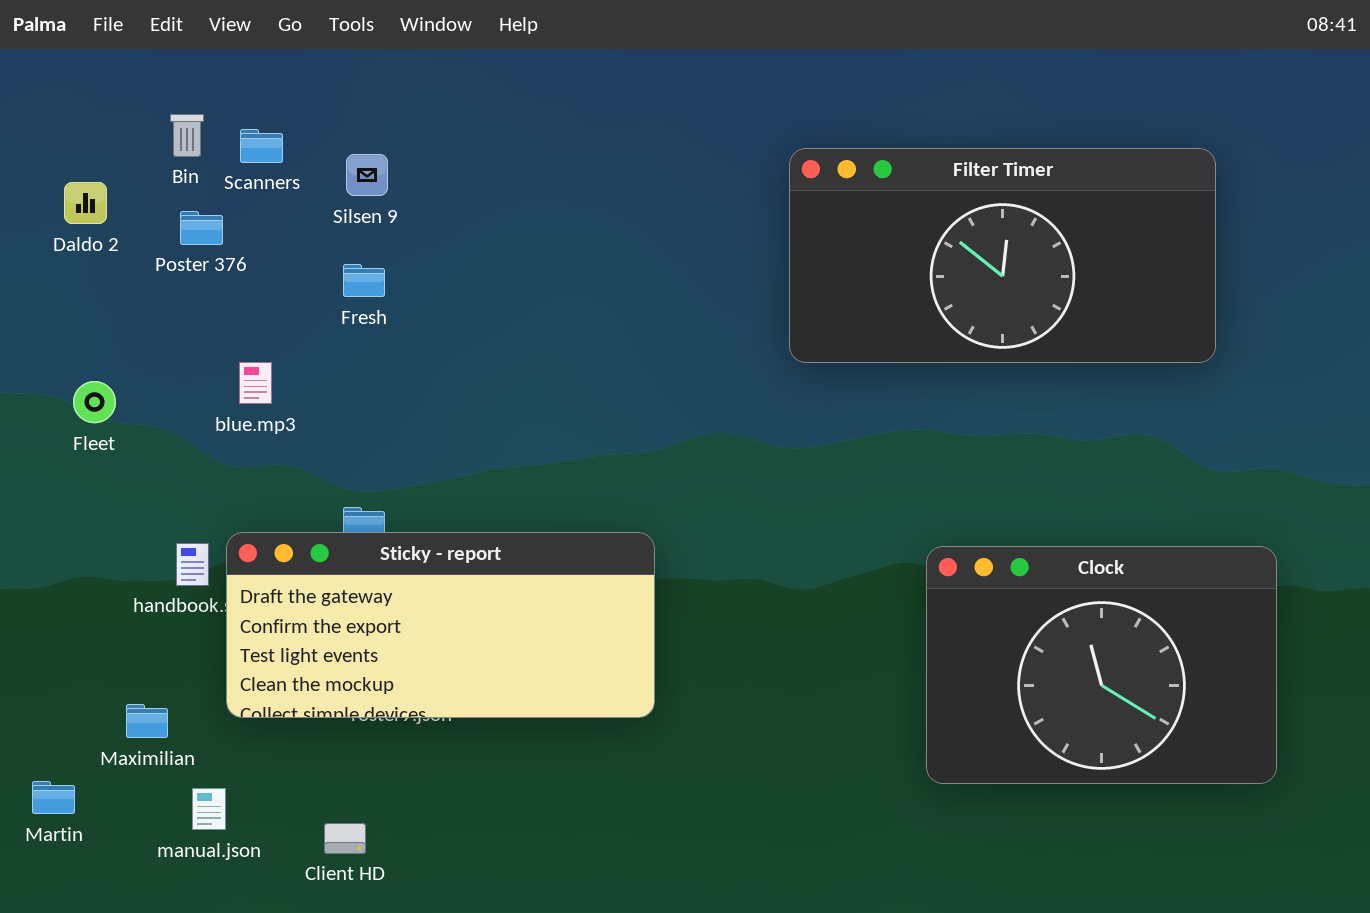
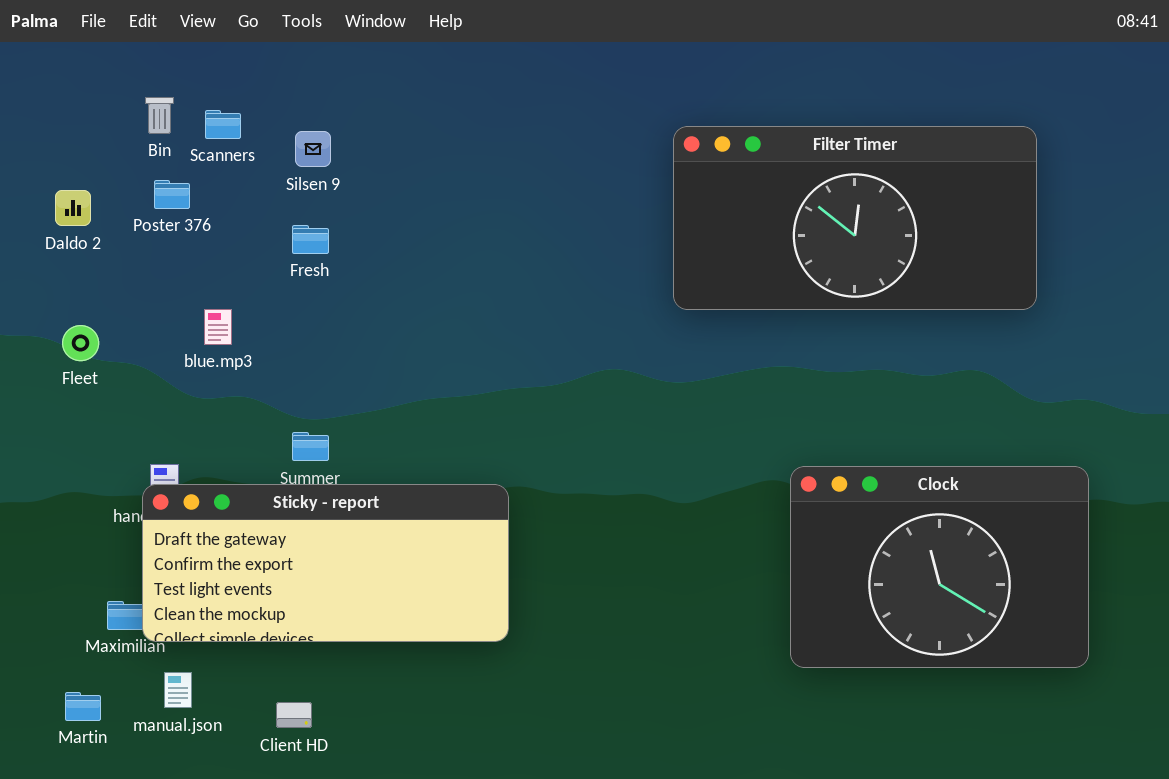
Daldo 2: [64,182,107,224] -> [55,190,91,226], moved
Sticky - report: [226,532,655,718] -> [142,484,509,642], moved
Martin: [32,781,75,814] -> [65,692,101,721], moved

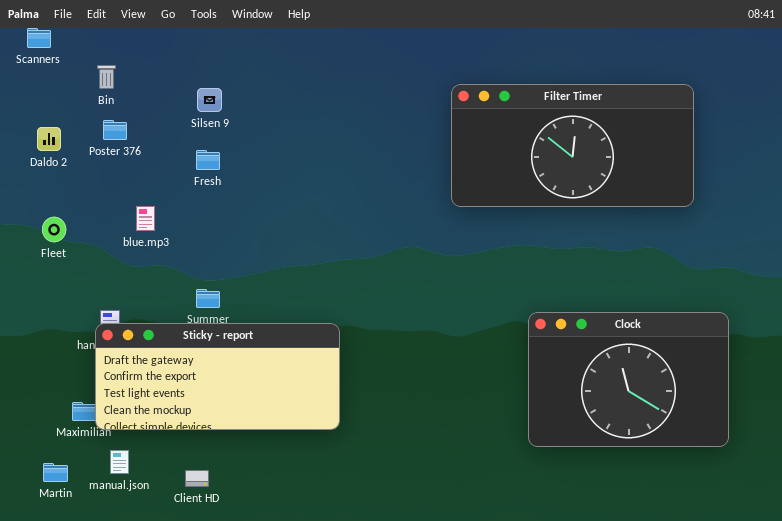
Scanners: [205,110,241,139] -> [27,28,51,48], moved

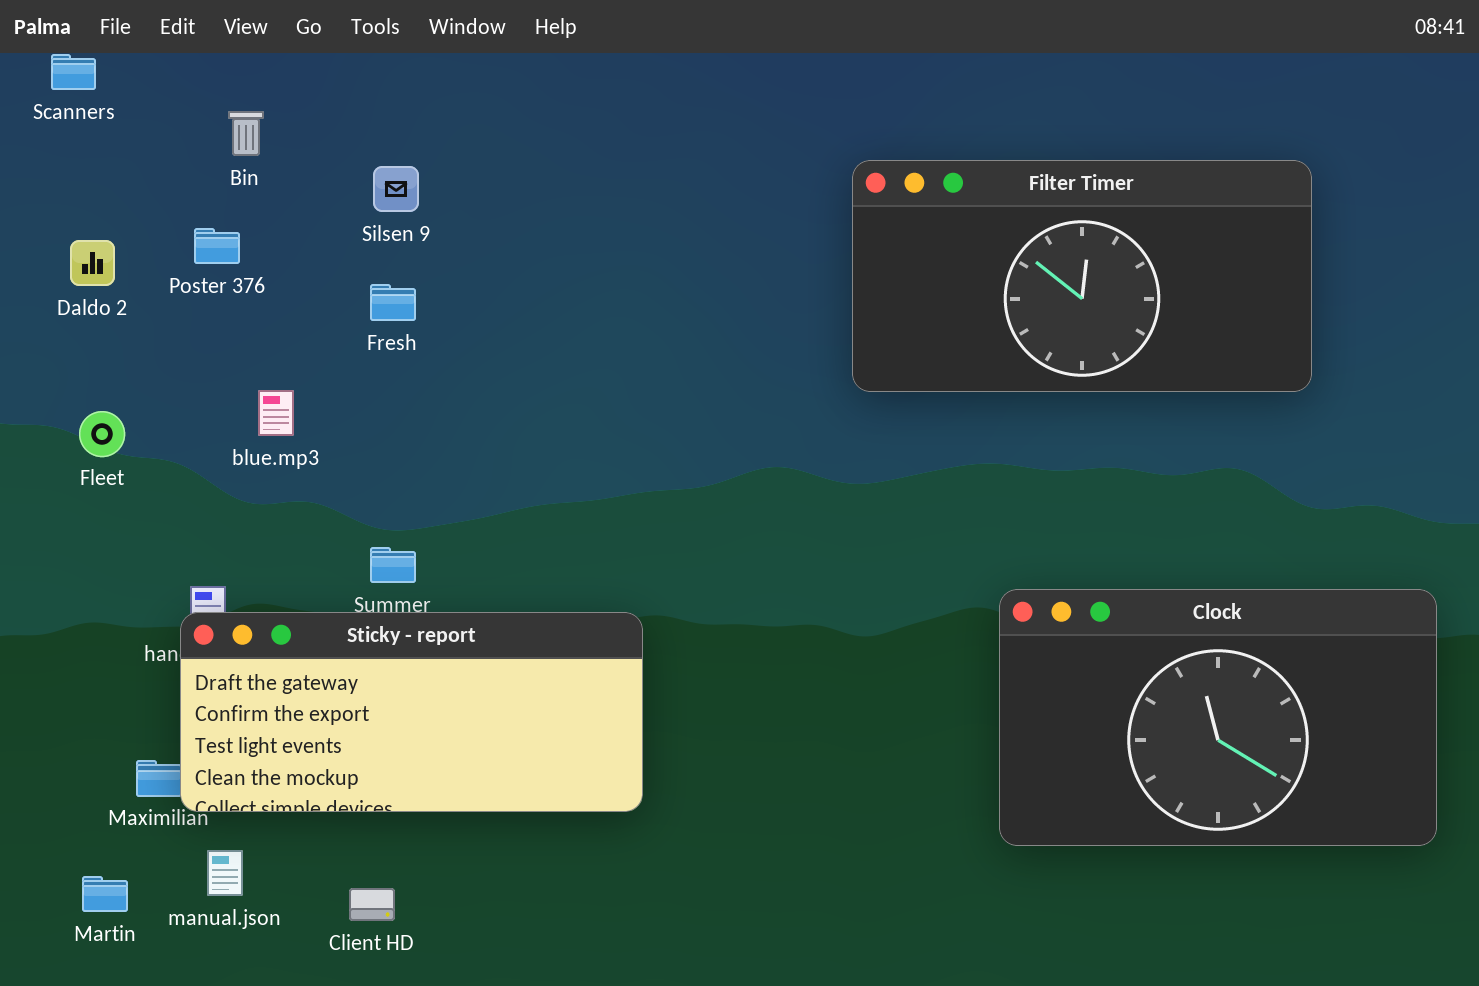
Bin: [97,65,116,89] -> [228,111,264,156], moved
Clock: [528,312,729,447] -> [999,589,1437,846], resized

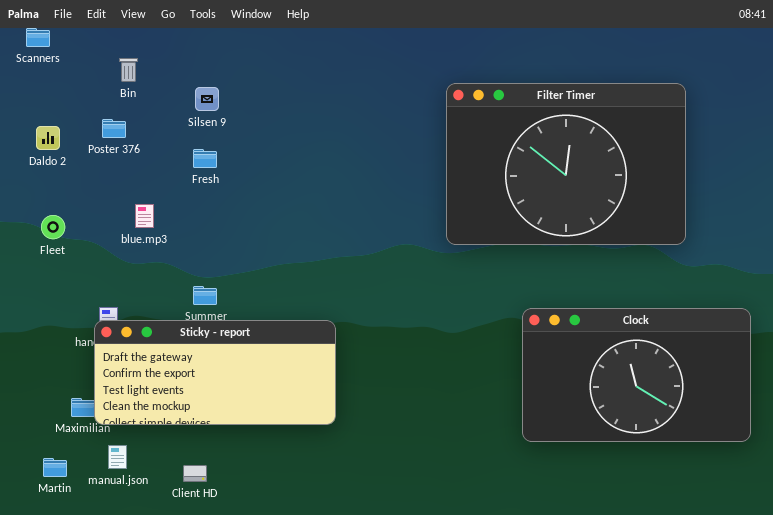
Filter Timer: [852,160,1312,392] -> [446,83,686,245], resized

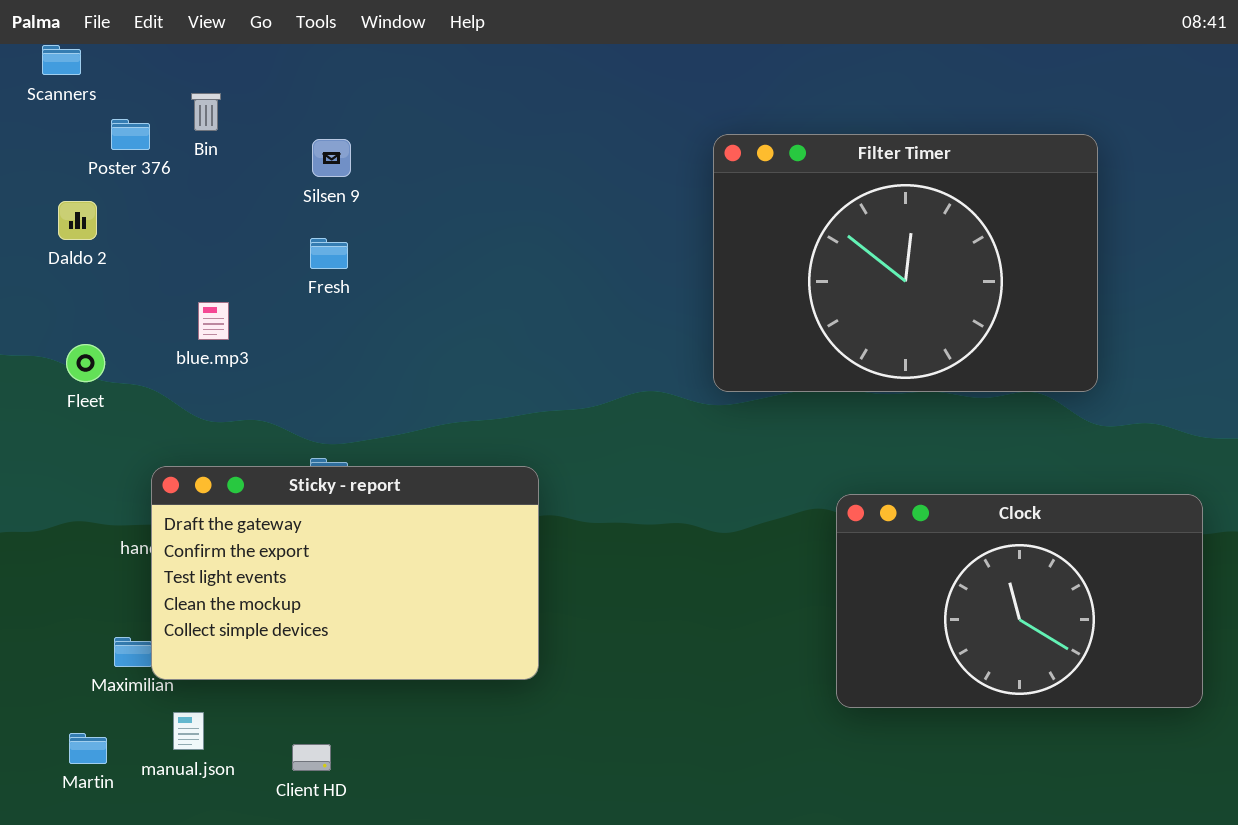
Poster 376: [102,119,126,138] -> [111,119,150,150], moved
blue.mp3: [135,204,154,228] -> [198,302,229,340], moved
Sticky - report: [94,320,336,425] -> [151,466,539,680], resized

